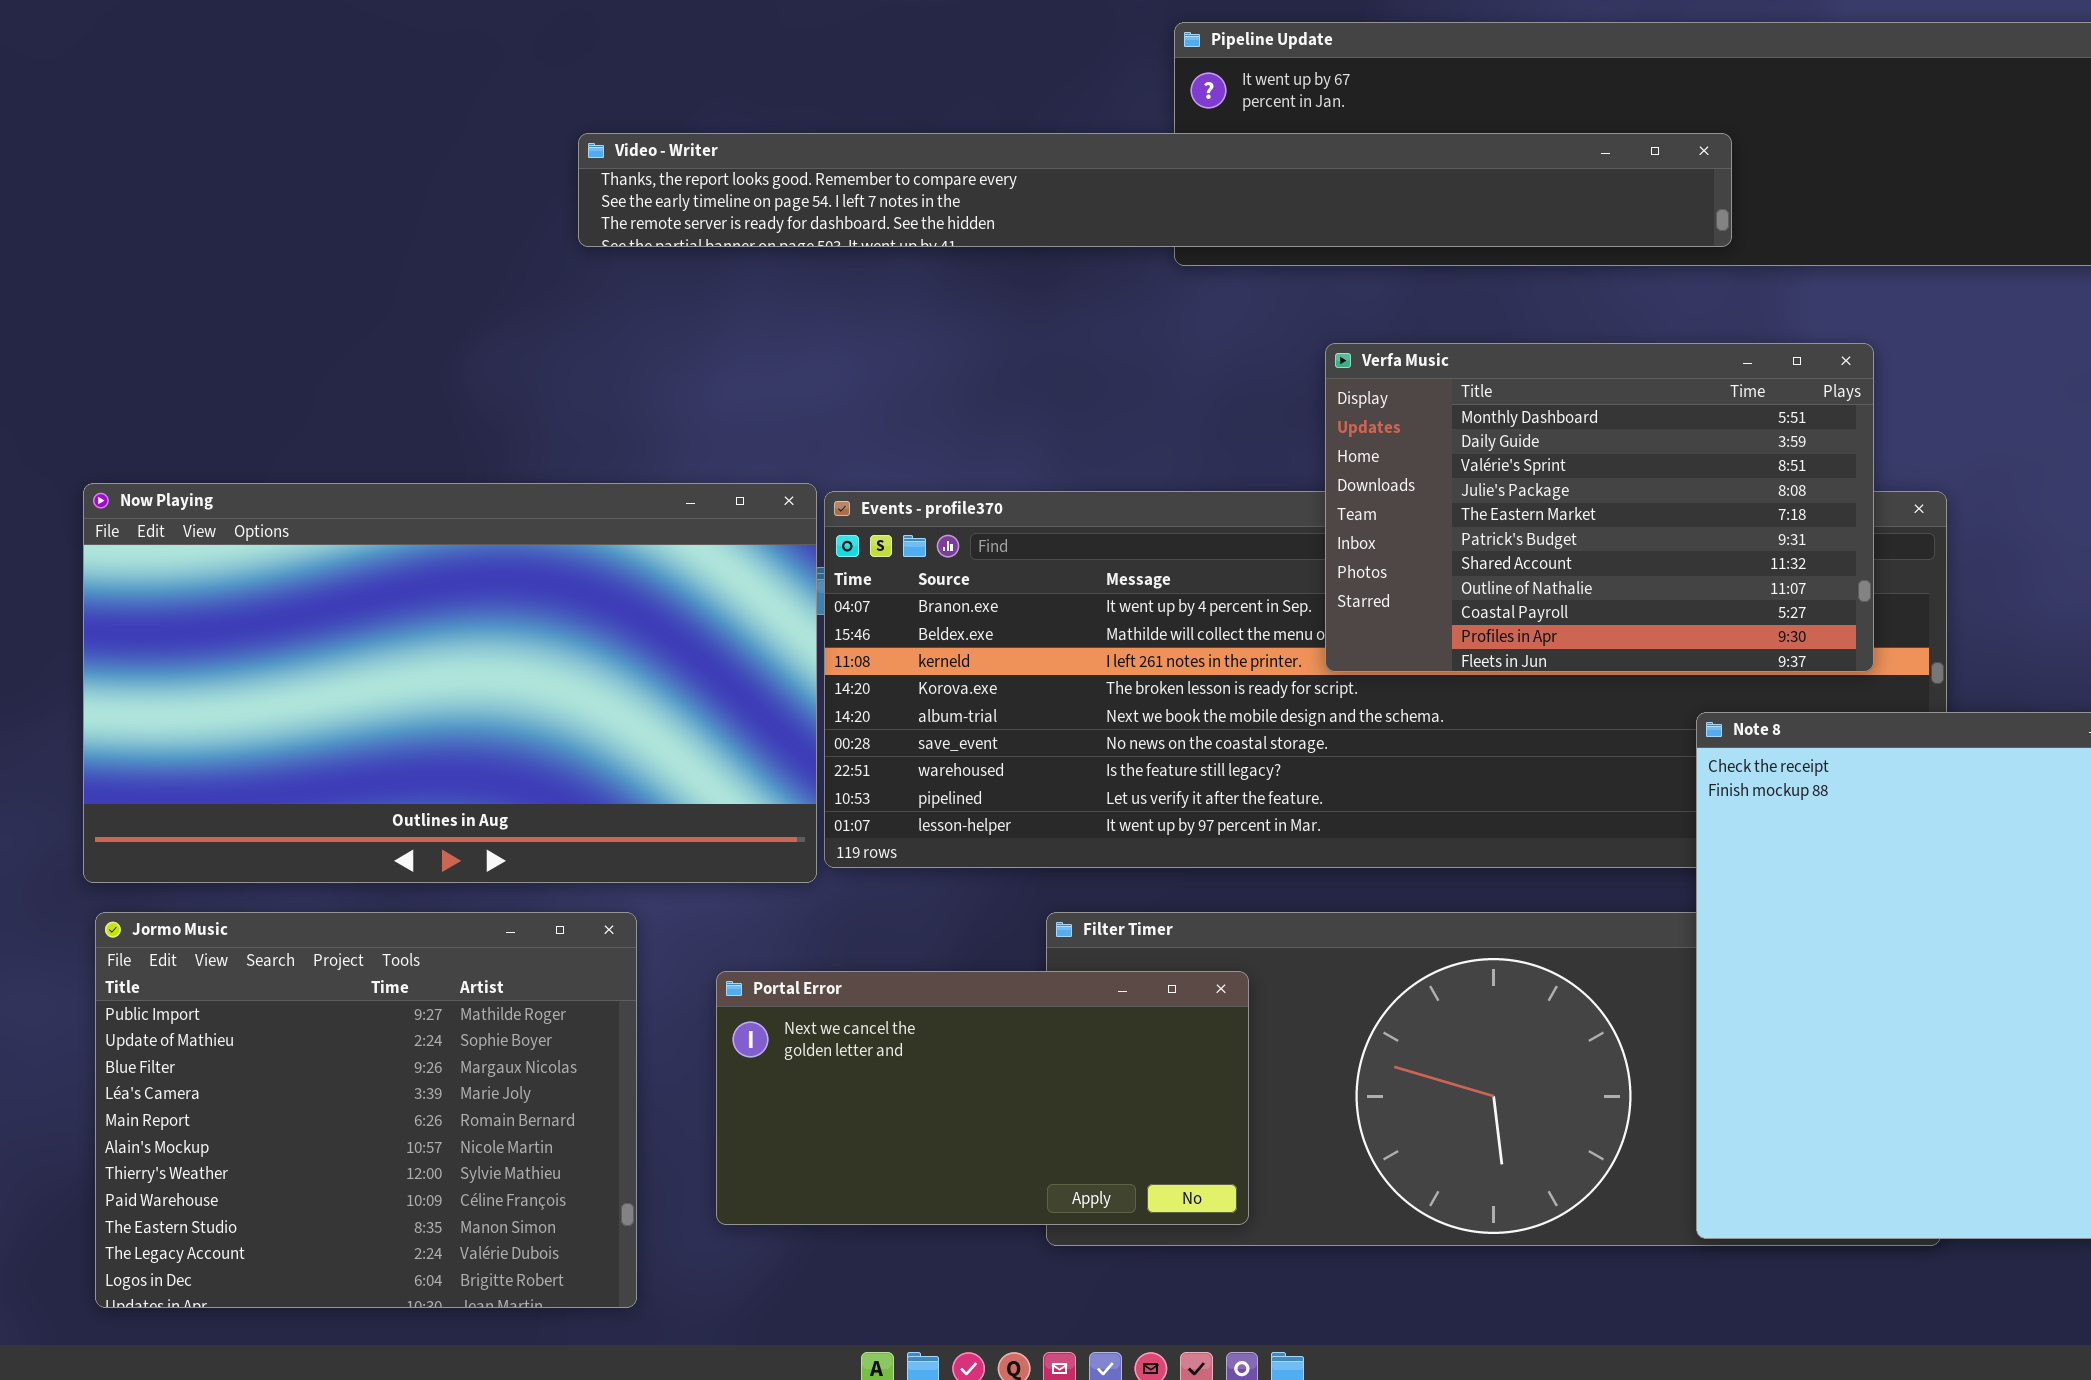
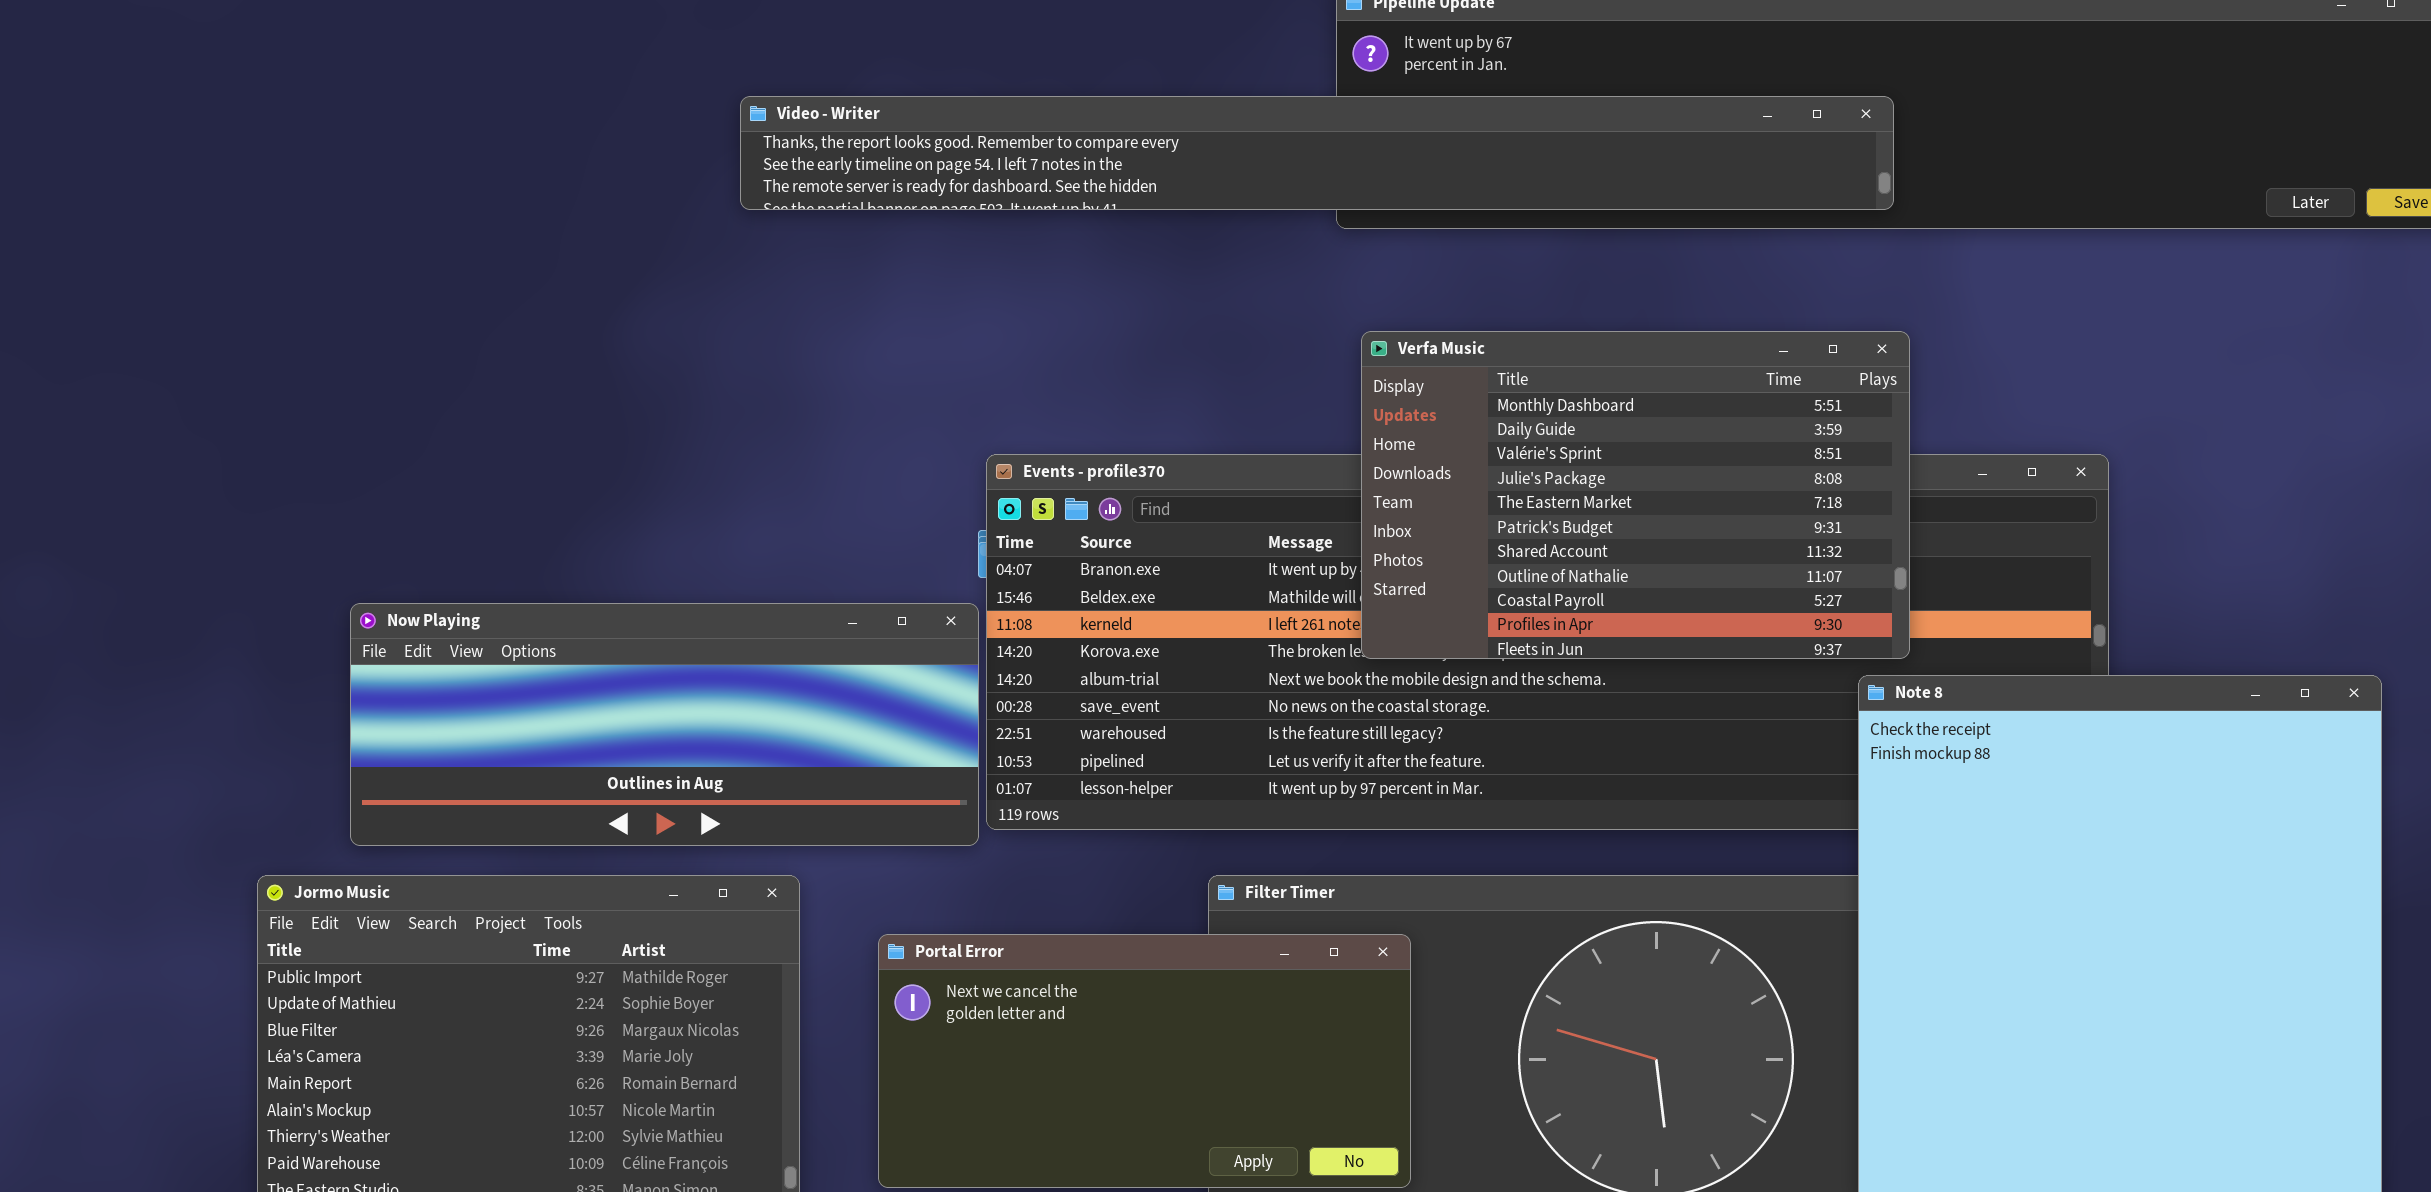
Verfa Music: [1325,343,1874,672] -> [1361,331,1910,659], moved
Now Playing: [83,483,817,883] -> [350,603,979,846], resized

